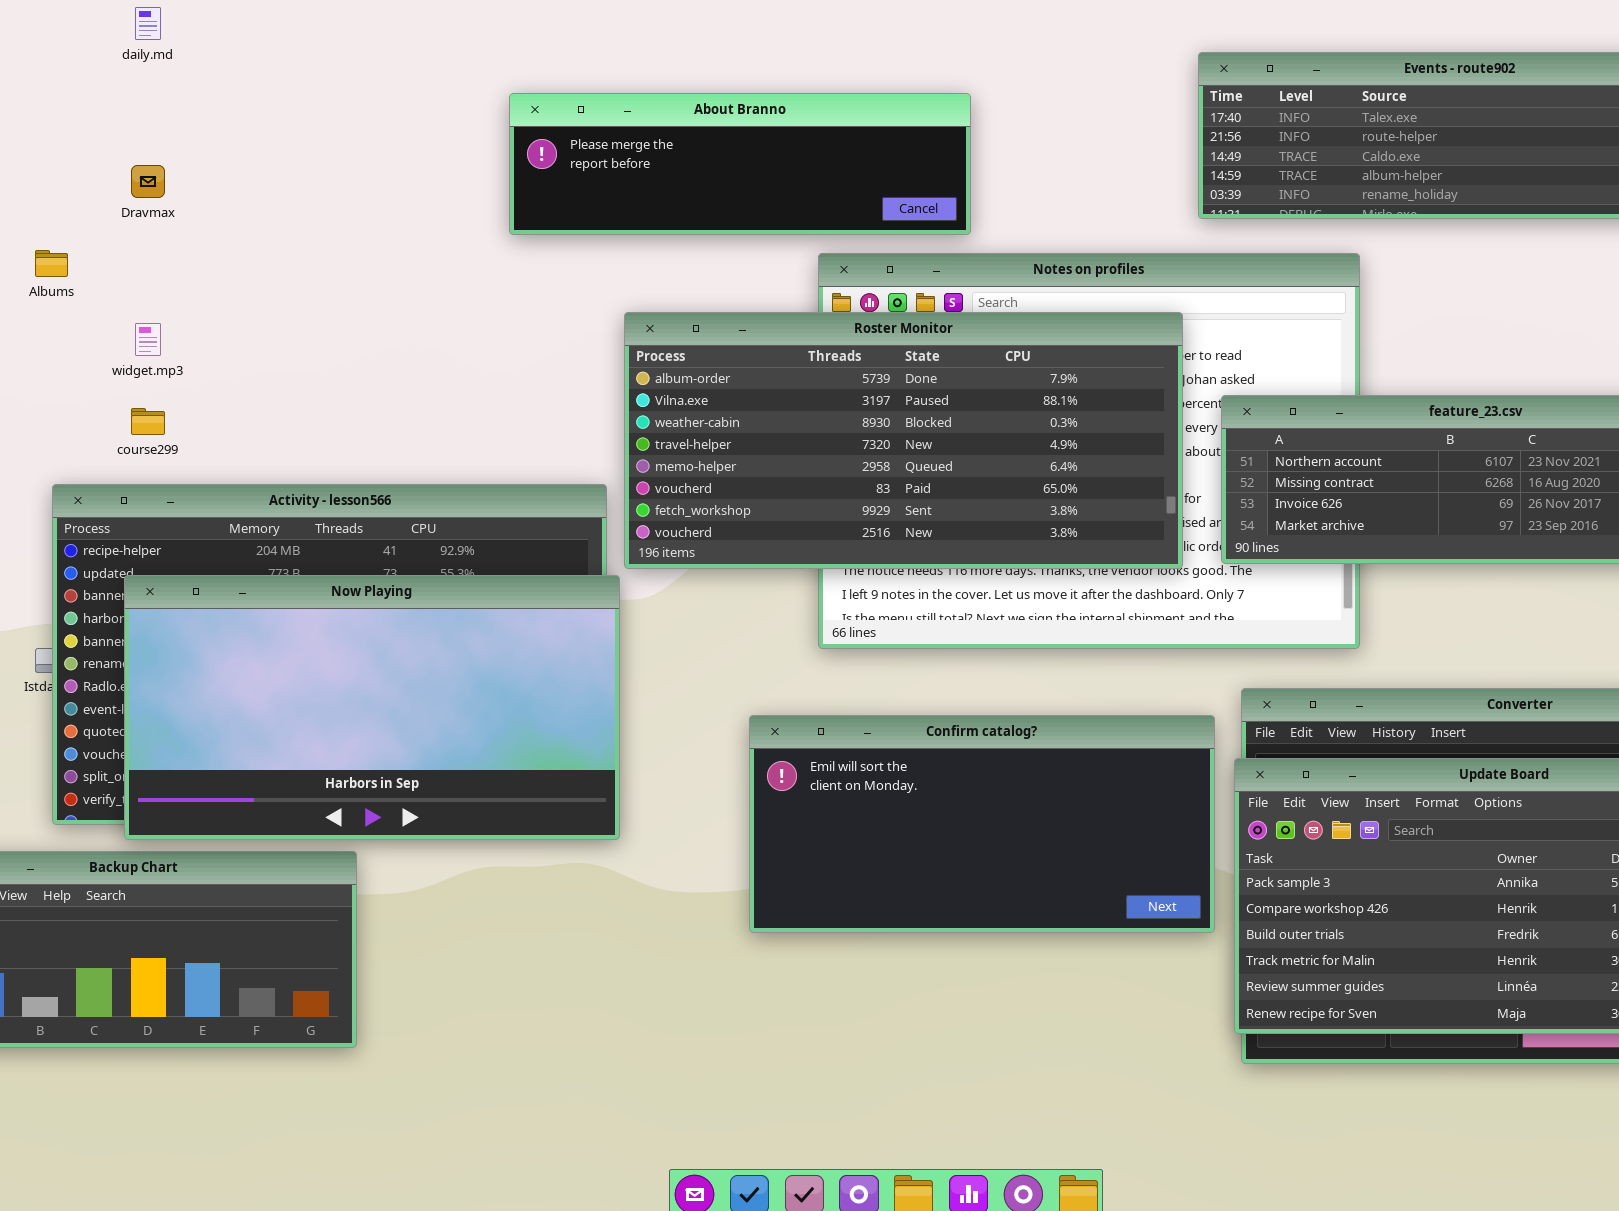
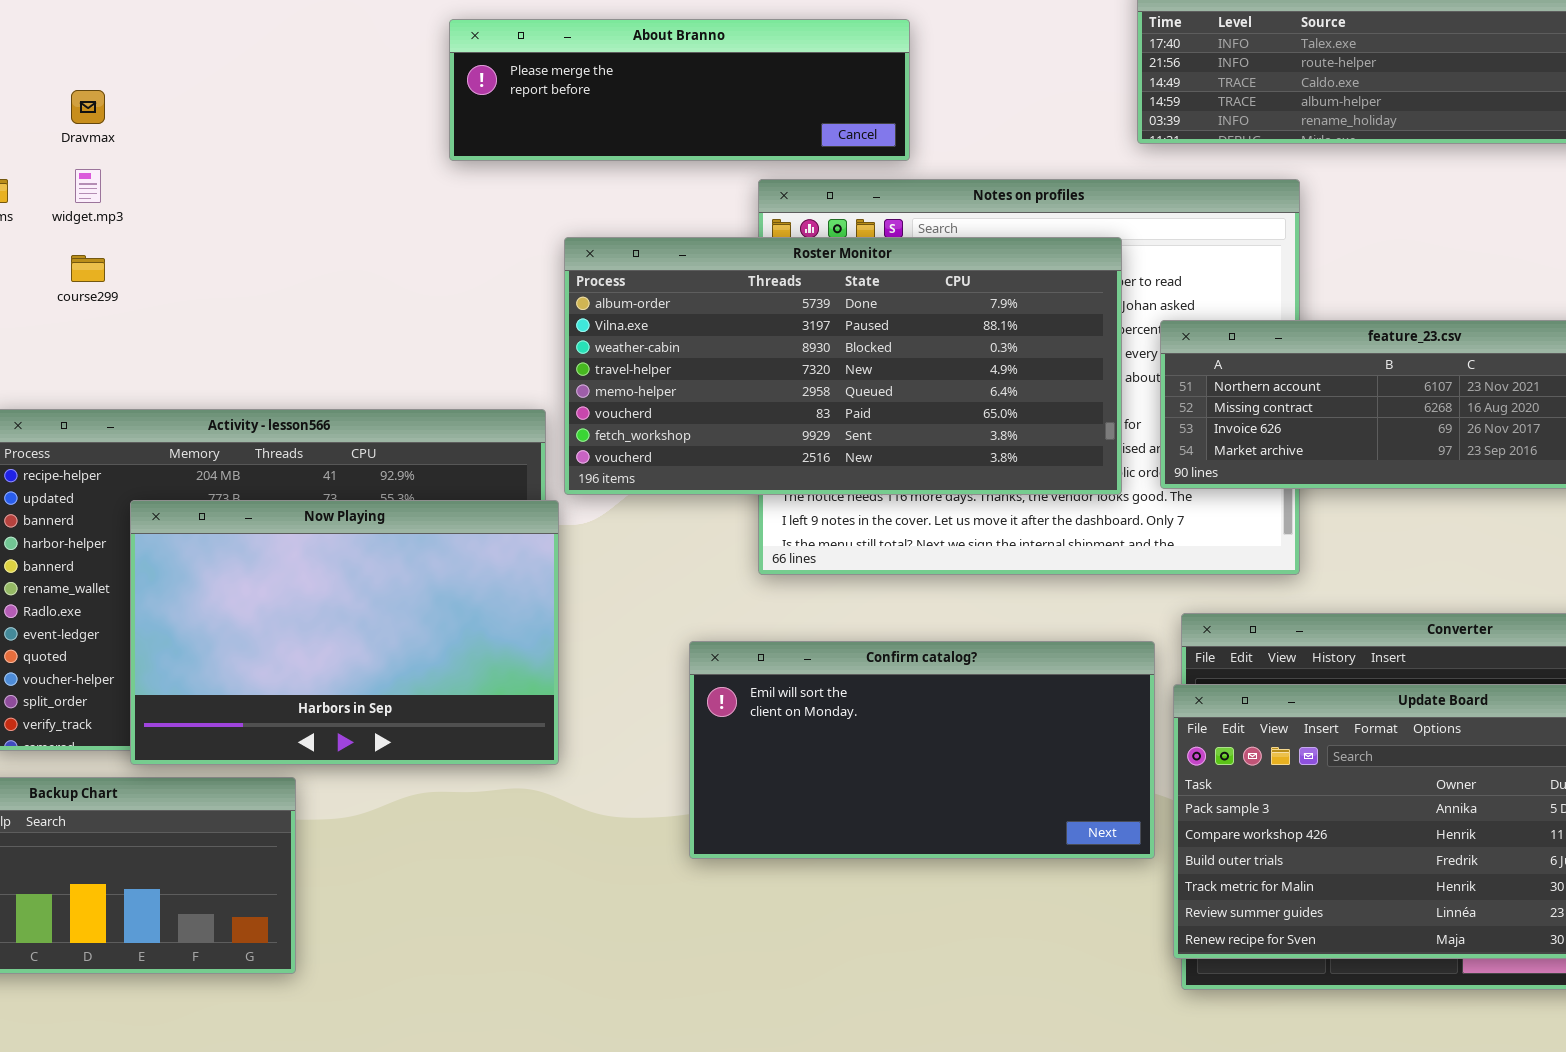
widget.mp3: [135,323,161,356] -> [75,169,101,203], moved
course299: [131,408,165,435] -> [71,255,105,282], moved
Now Playing: [124,575,620,840] -> [130,500,559,765], resized

